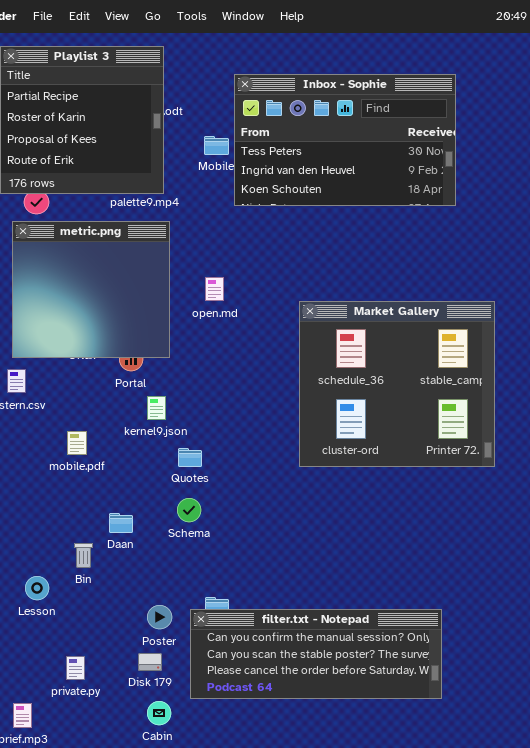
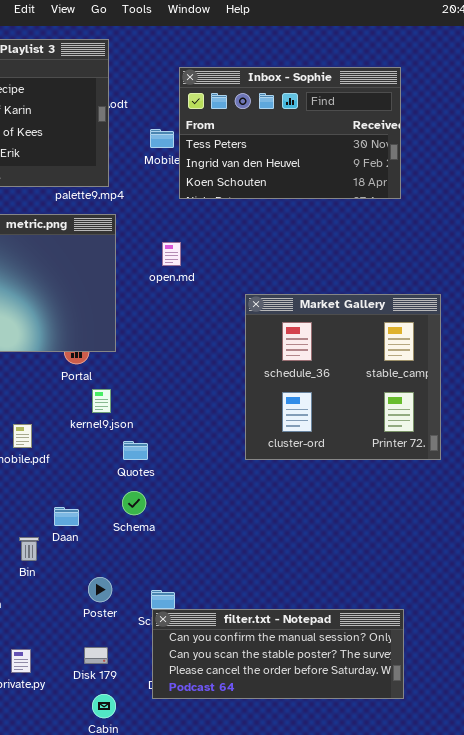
open.md: [205,277,224,301] -> [162,242,181,266], moved
Poster: [147,605,172,629] -> [88,577,112,602], moved
filter.txt - Notepad: [190,609,442,699] -> [152,609,404,699], moved

